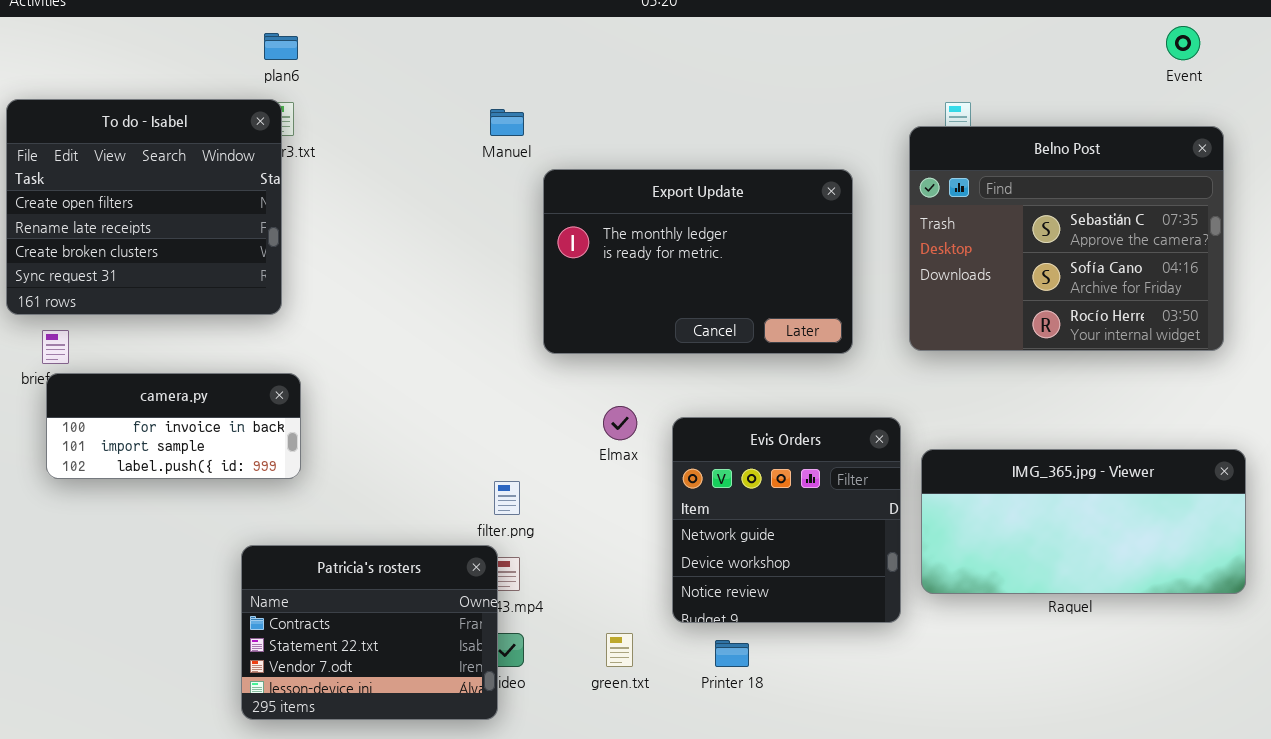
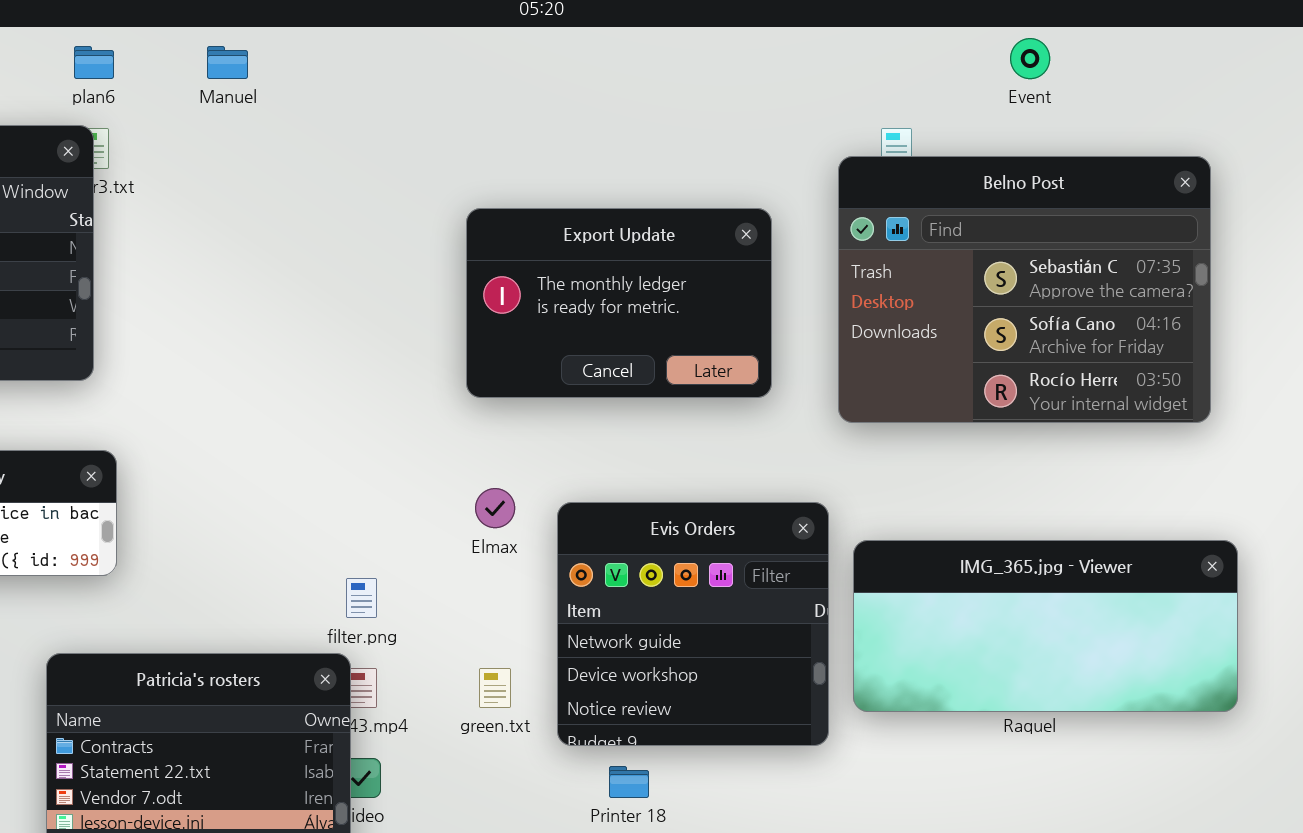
Event: [1166,26,1200,60] -> [1010,38,1050,79], moved
Manuel: [490,109,524,136] -> [207,46,248,79], moved
Export Update: [543,169,853,354] -> [466,208,772,398], resized
green.txt: [606,633,633,667] -> [479,668,511,708], moved

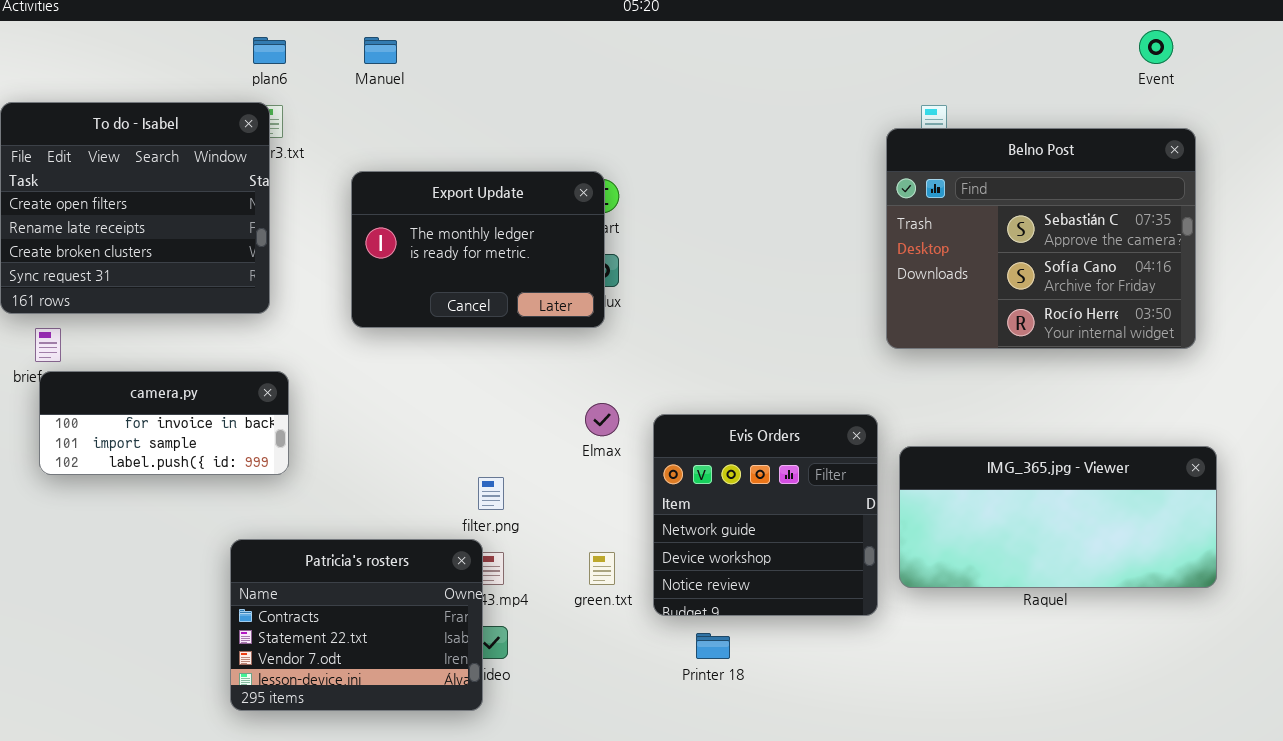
Event: [1010,38,1050,79] -> [1139,30,1173,64], moved
Export Update: [466,208,772,398] -> [351,171,605,328], moved

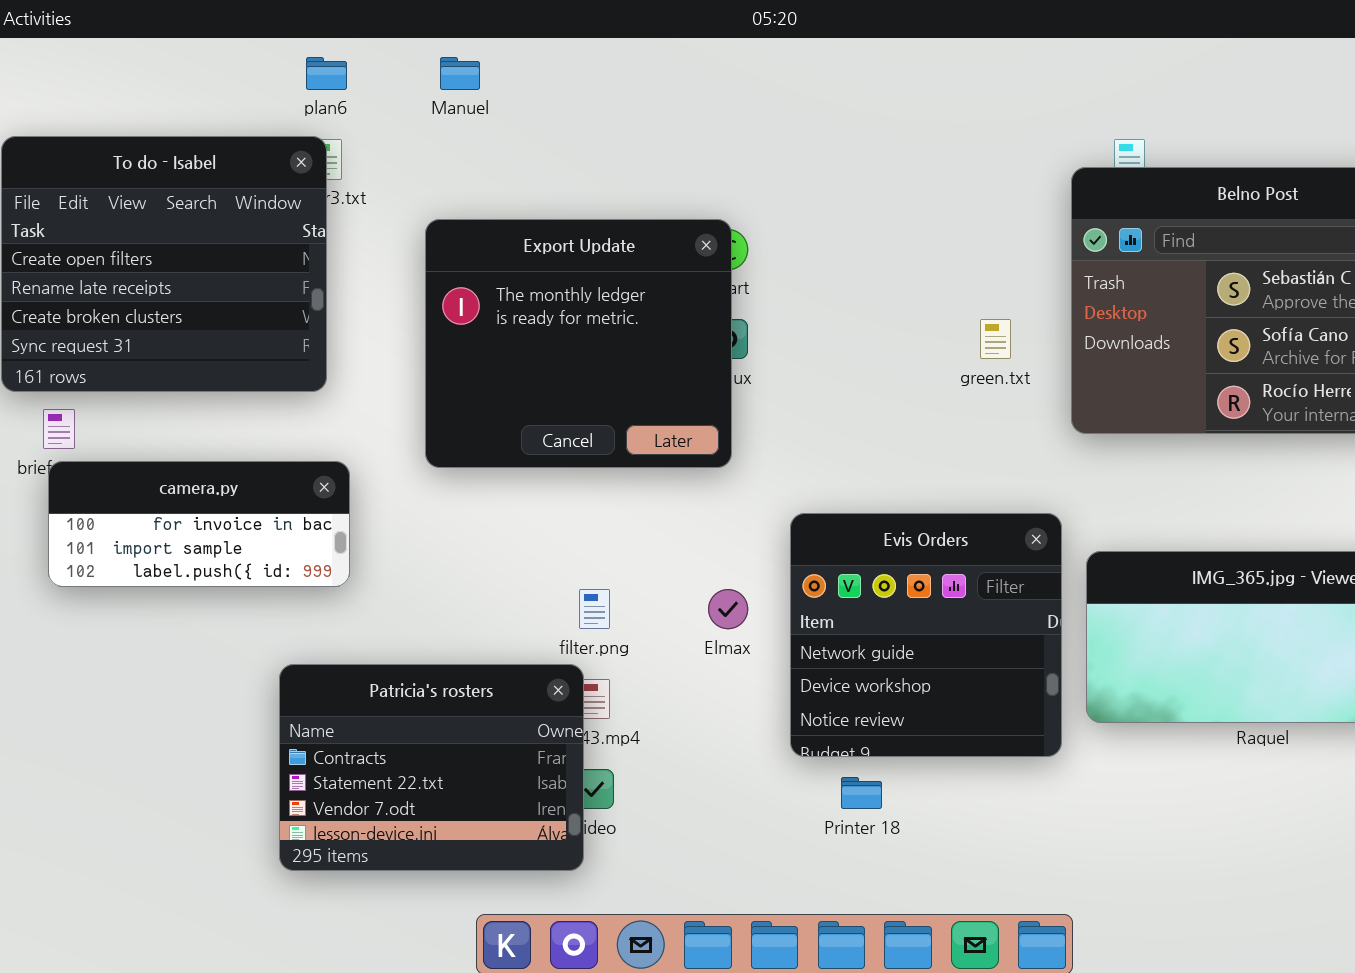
Export Update: [351,171,605,328] -> [425,219,732,468], resized
Elmax: [585,403,619,436] -> [708,589,748,629], moved
green.txt: [589,552,615,585] -> [980,319,1011,359], moved

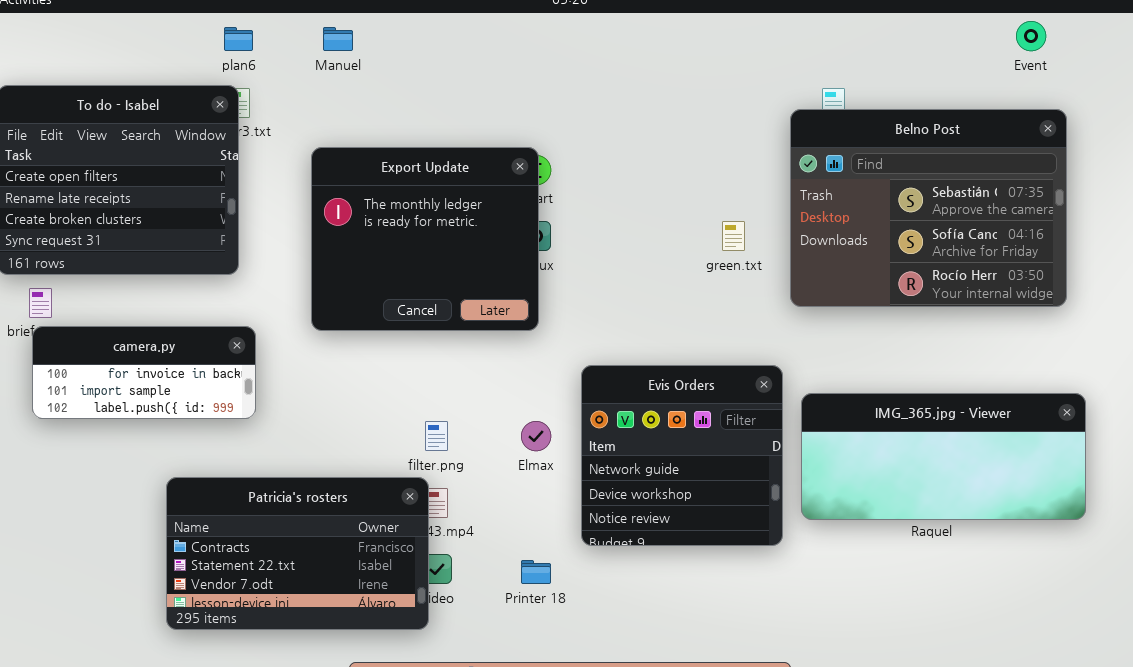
Patricia's rosters: [279,664,584,871] -> [166,477,429,630], resized
Printer 18: [841,777,882,809] -> [521,560,551,584], moved

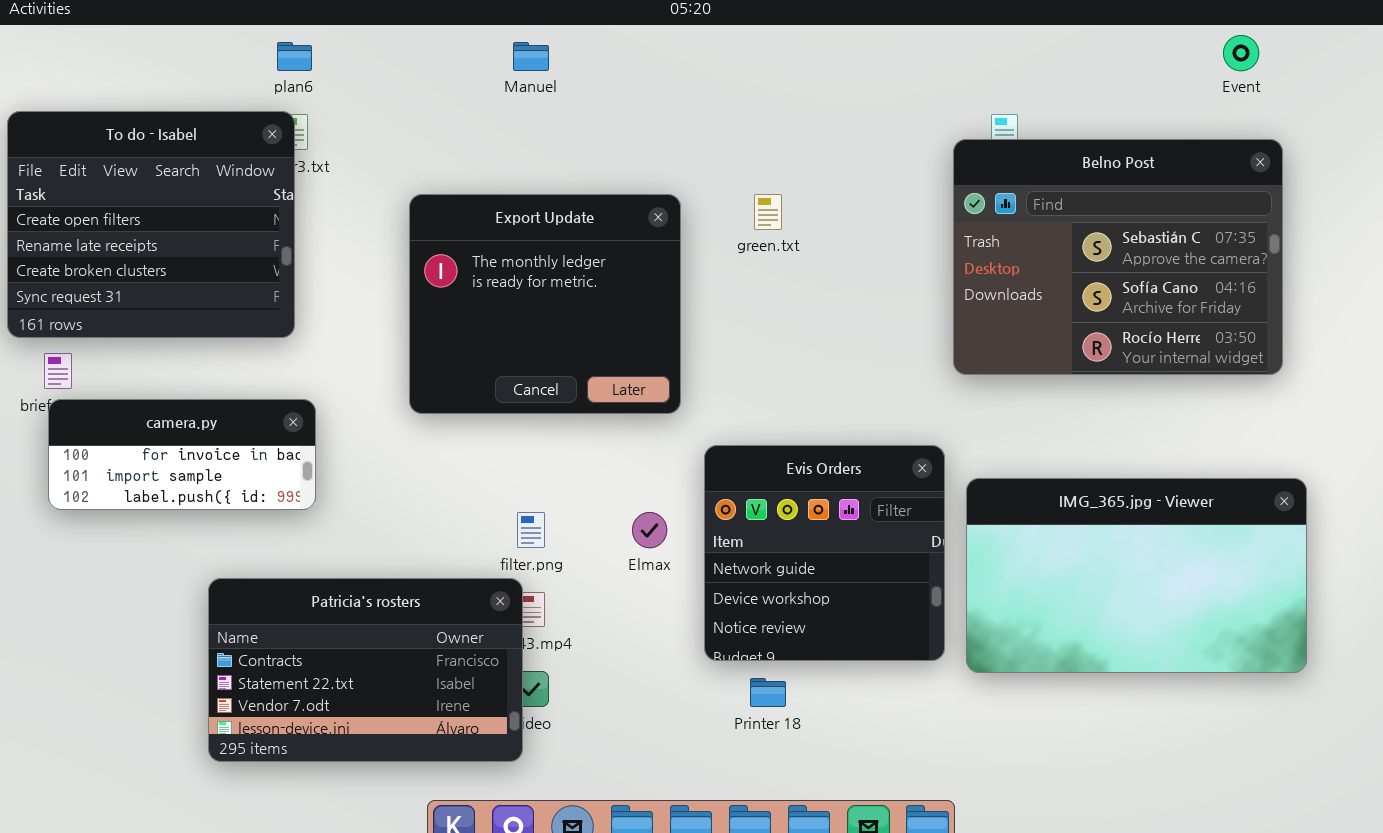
Manuel: [323,27,353,51] -> [513,42,549,71], moved
Export Update: [311,147,539,331] -> [409,194,681,414], moved
green.txt: [722,221,745,251] -> [754,194,782,230], moved
IMG_365.jpg - Viewer: [801,393,1086,520] -> [966,478,1307,673], resized
Printer 18: [521,560,551,584] -> [750,678,786,707], moved

